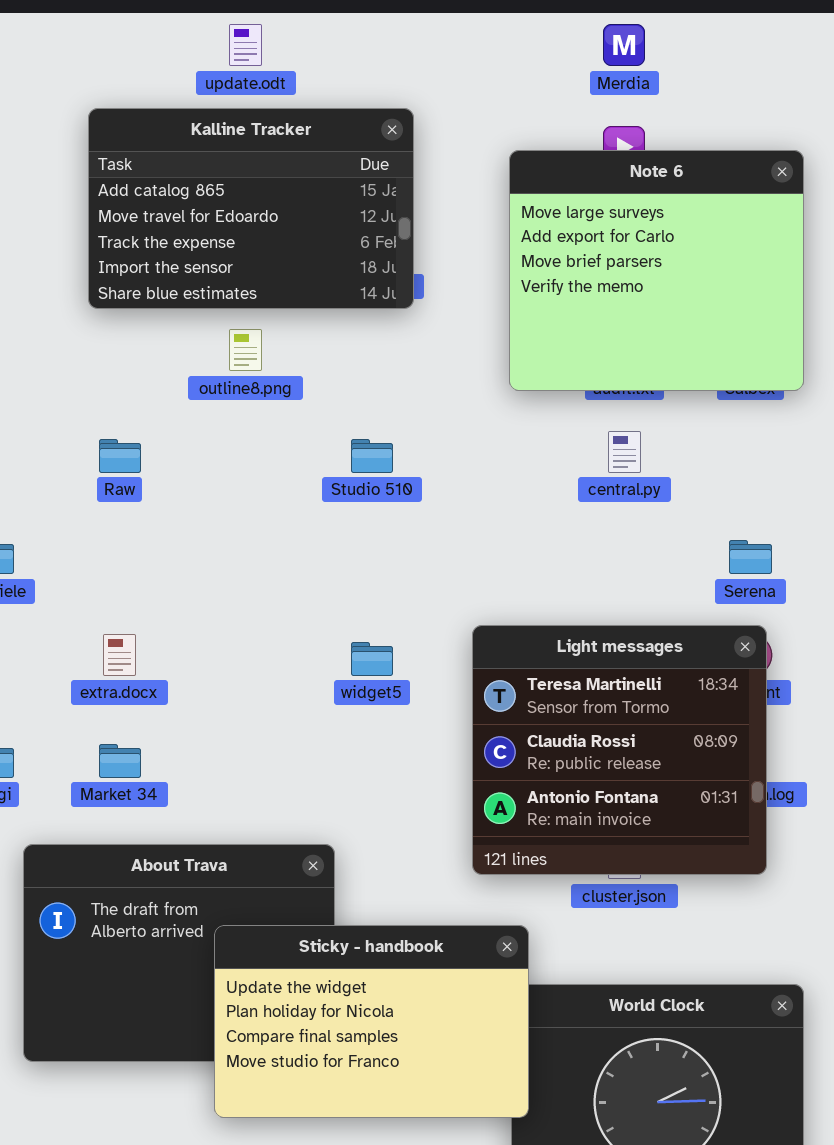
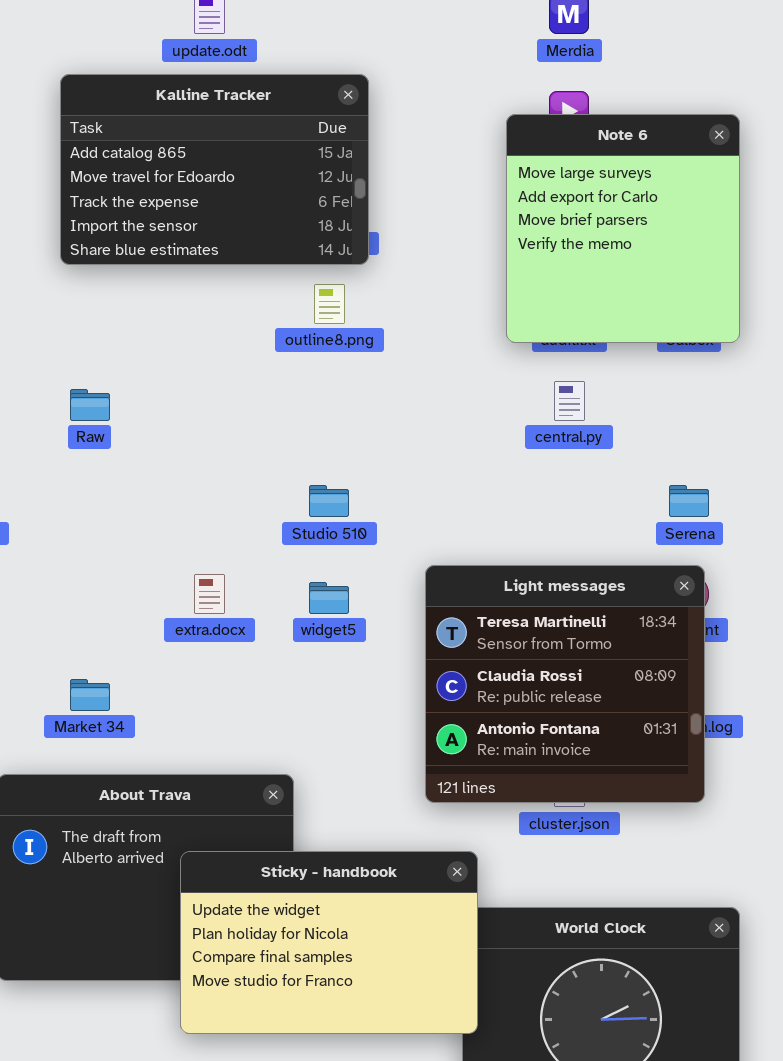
Note 6: [509,150,804,391] -> [506,114,740,343], resized
outline8.png: [229,329,262,371] -> [314,284,345,324], moved
Studio 510: [351,439,393,473] -> [309,485,349,517], moved
extra.docx: [103,634,136,676] -> [194,574,225,614], moved

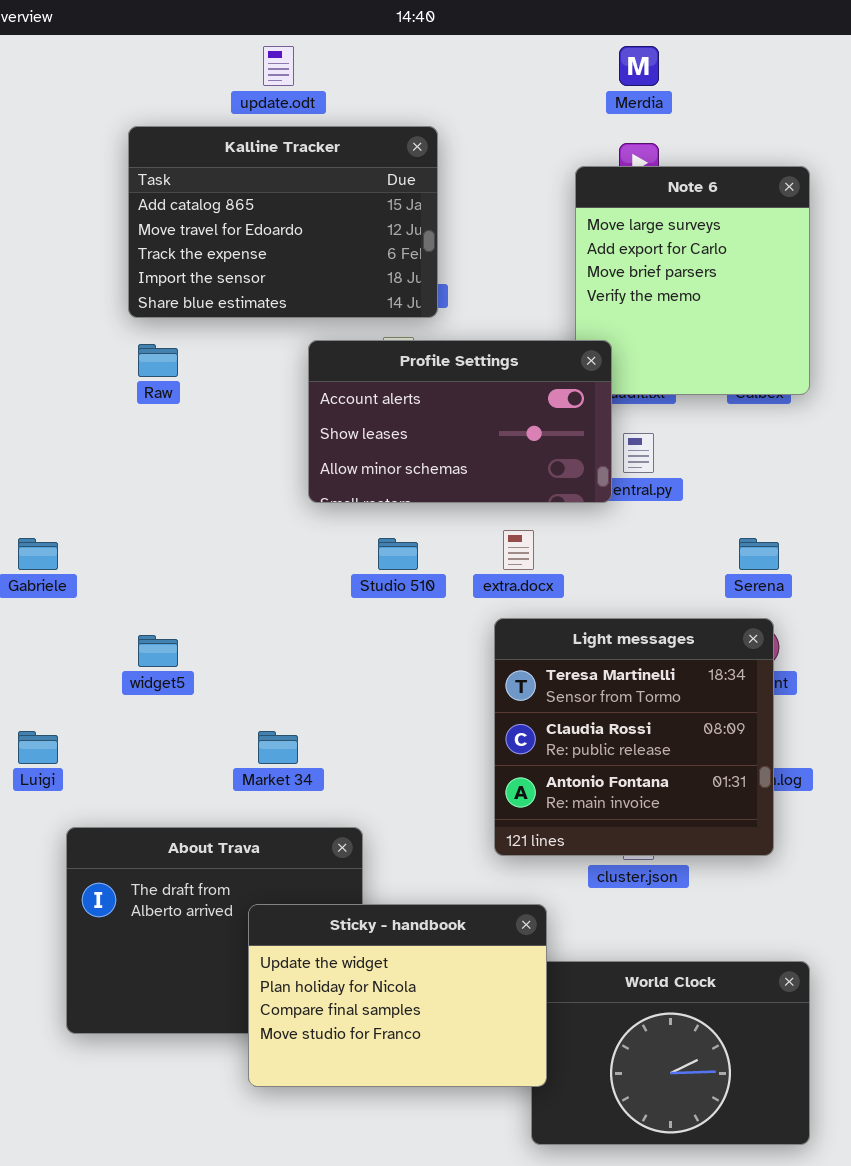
Profile Settings: none -> [308,340,612,503], opened
Raw: [70,389,110,421] -> [138,344,178,377], moved
extra.docx: [194,574,225,614] -> [503,530,534,570], moved
widget5: [309,582,349,614] -> [138,635,178,667], moved
Market 34: [70,679,110,711] -> [258,731,298,764], moved

